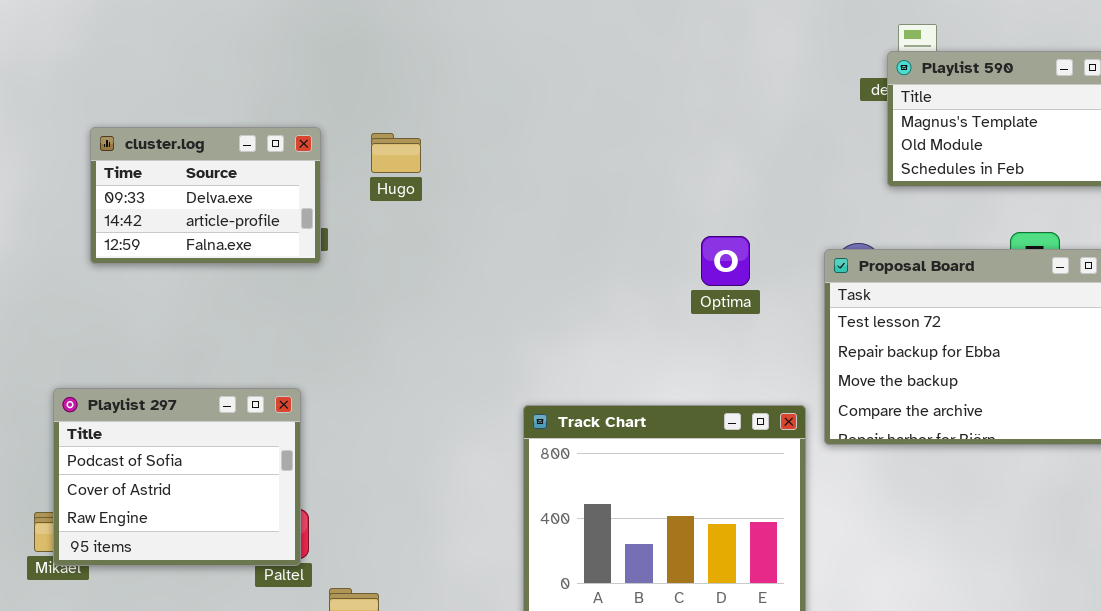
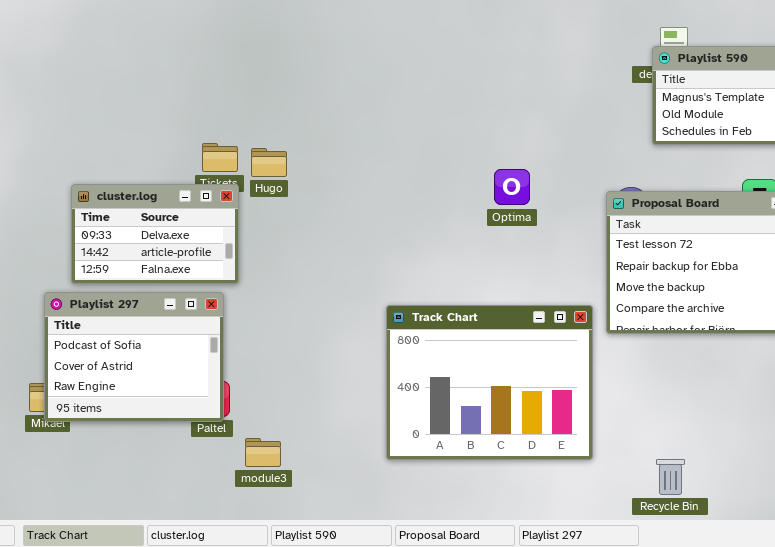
cluster.log: [90,127,321,264] -> [71,184,239,284], moved
Hugo: [371,133,421,173] -> [251,148,287,177], moved
Optima: [701,236,750,286] -> [494,169,530,205], moved

